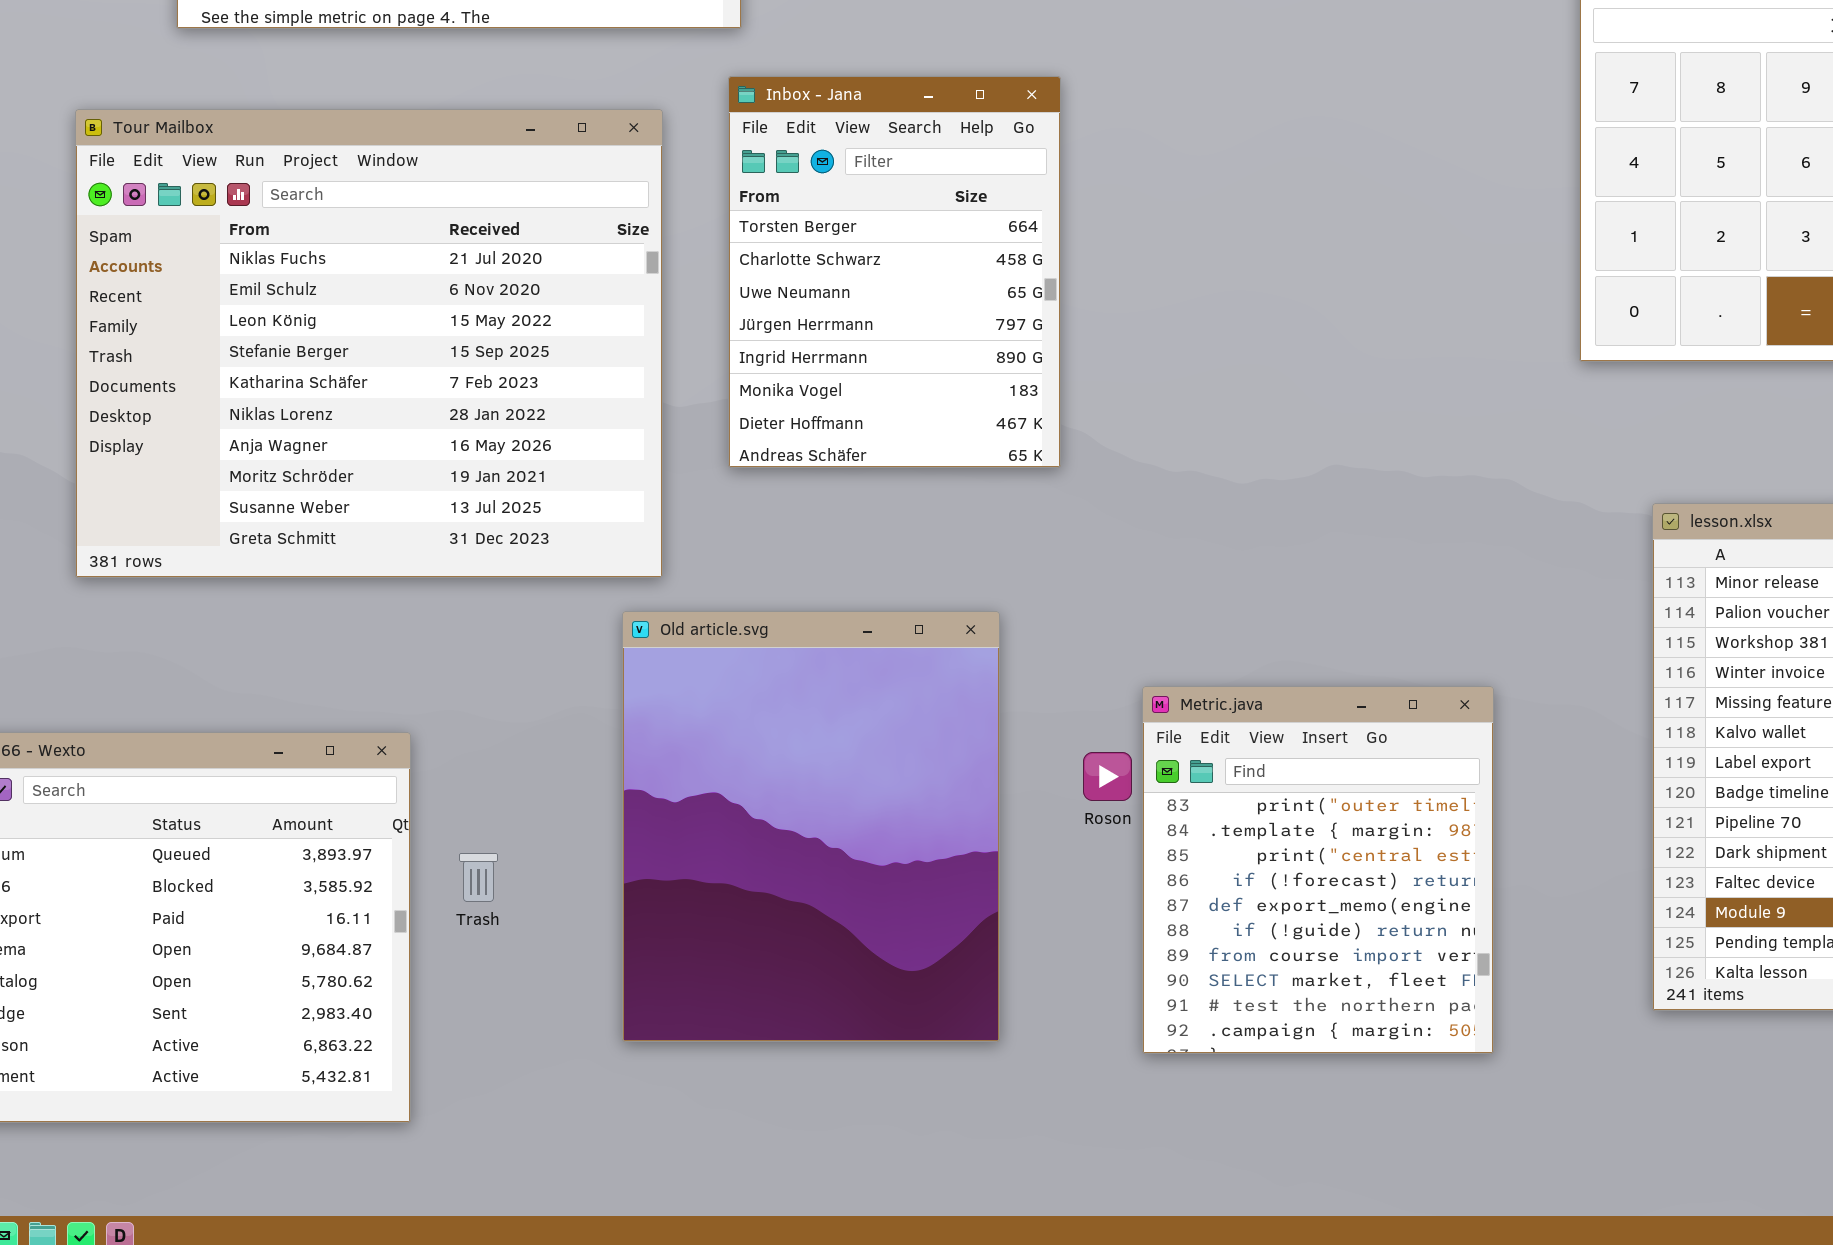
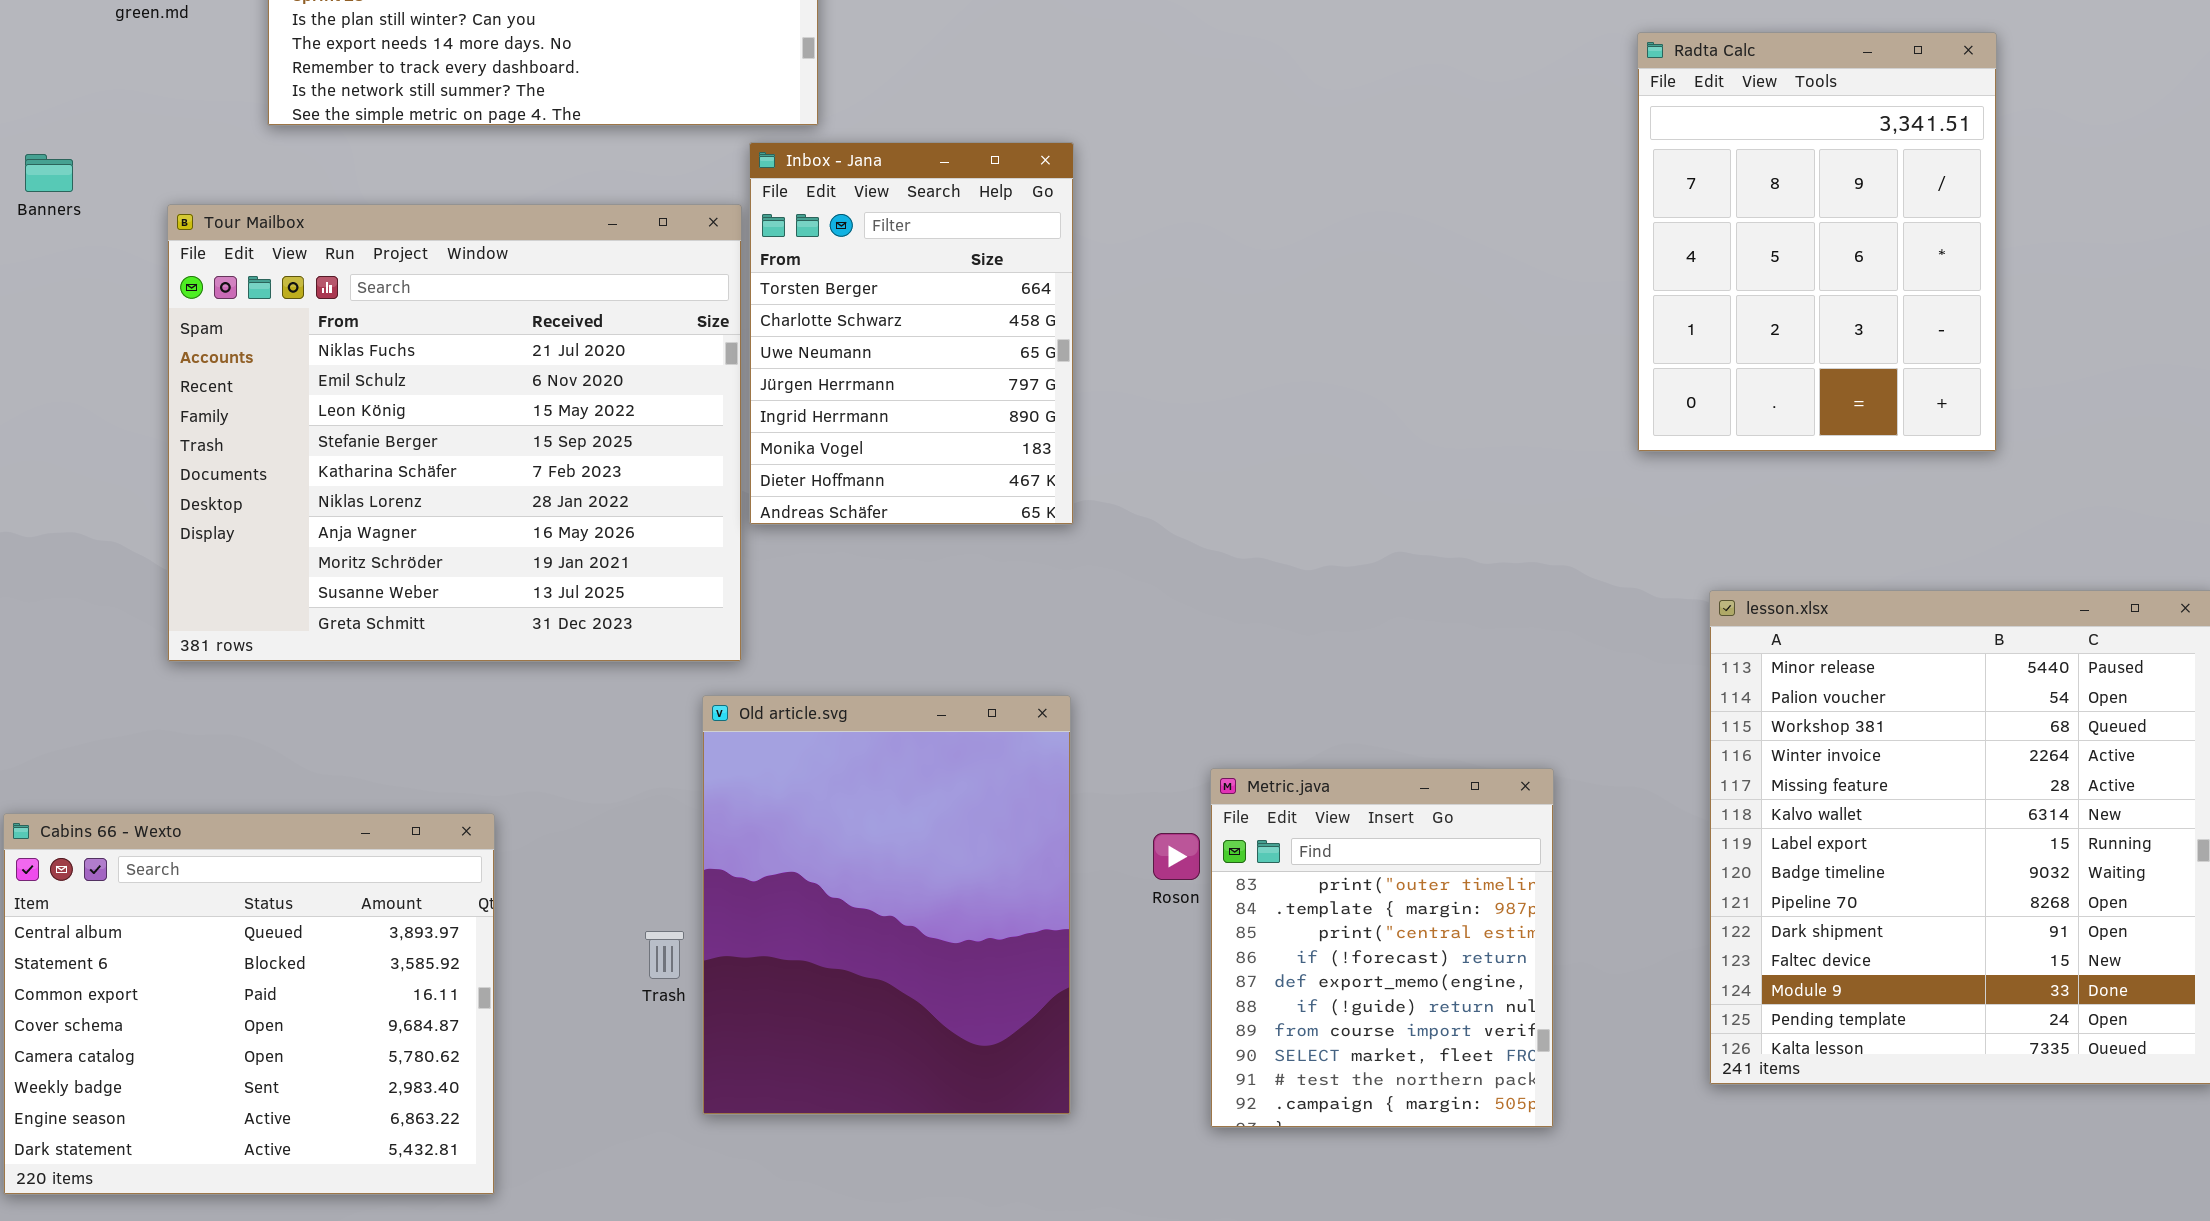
Inbox - Jana: [728,76,1061,468] -> [749,142,1074,525], moved
Trash: [459,853,498,902] -> [645,931,684,979], moved

